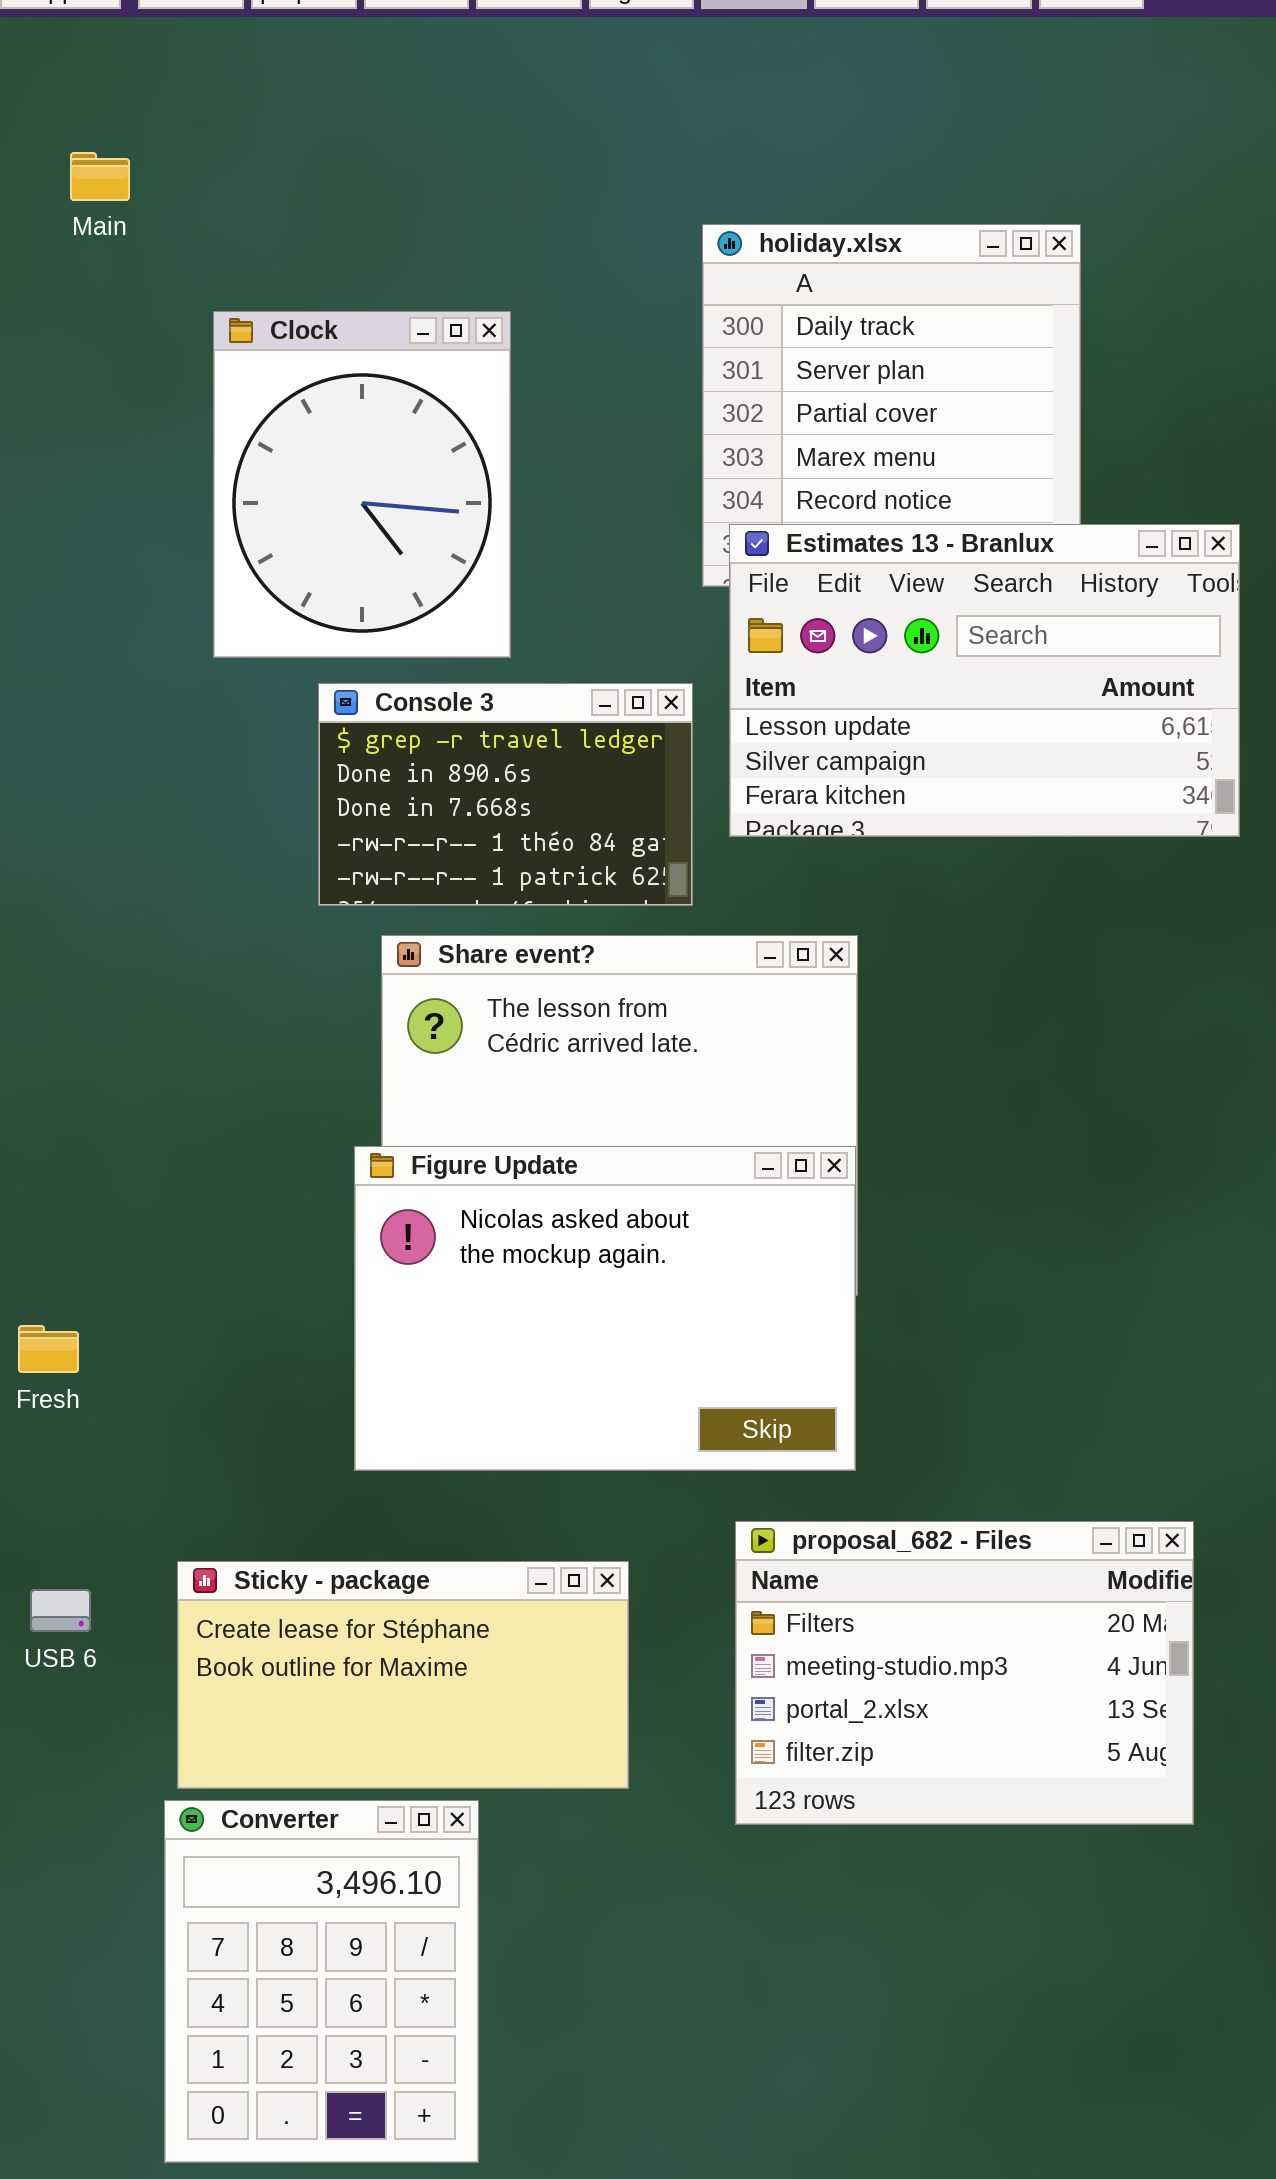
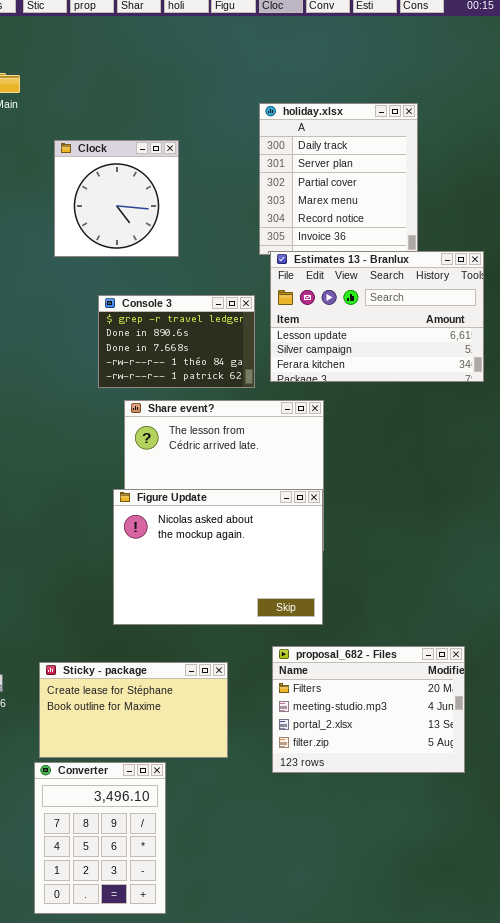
Clock: [213,311,511,658] -> [54,140,179,257], resized
Estimates 13 - Branlux: [729,524,1240,837] -> [270,251,484,382], moved

